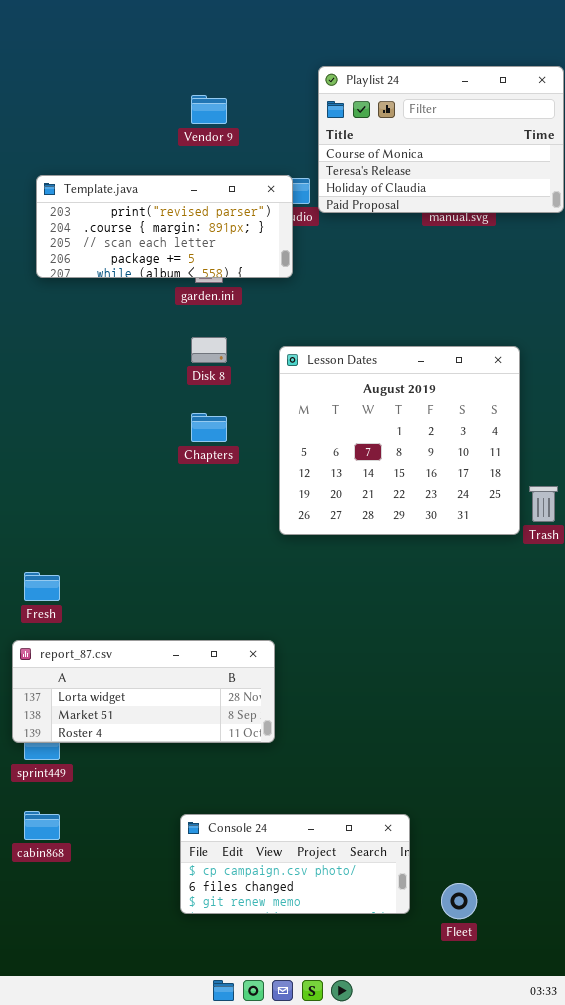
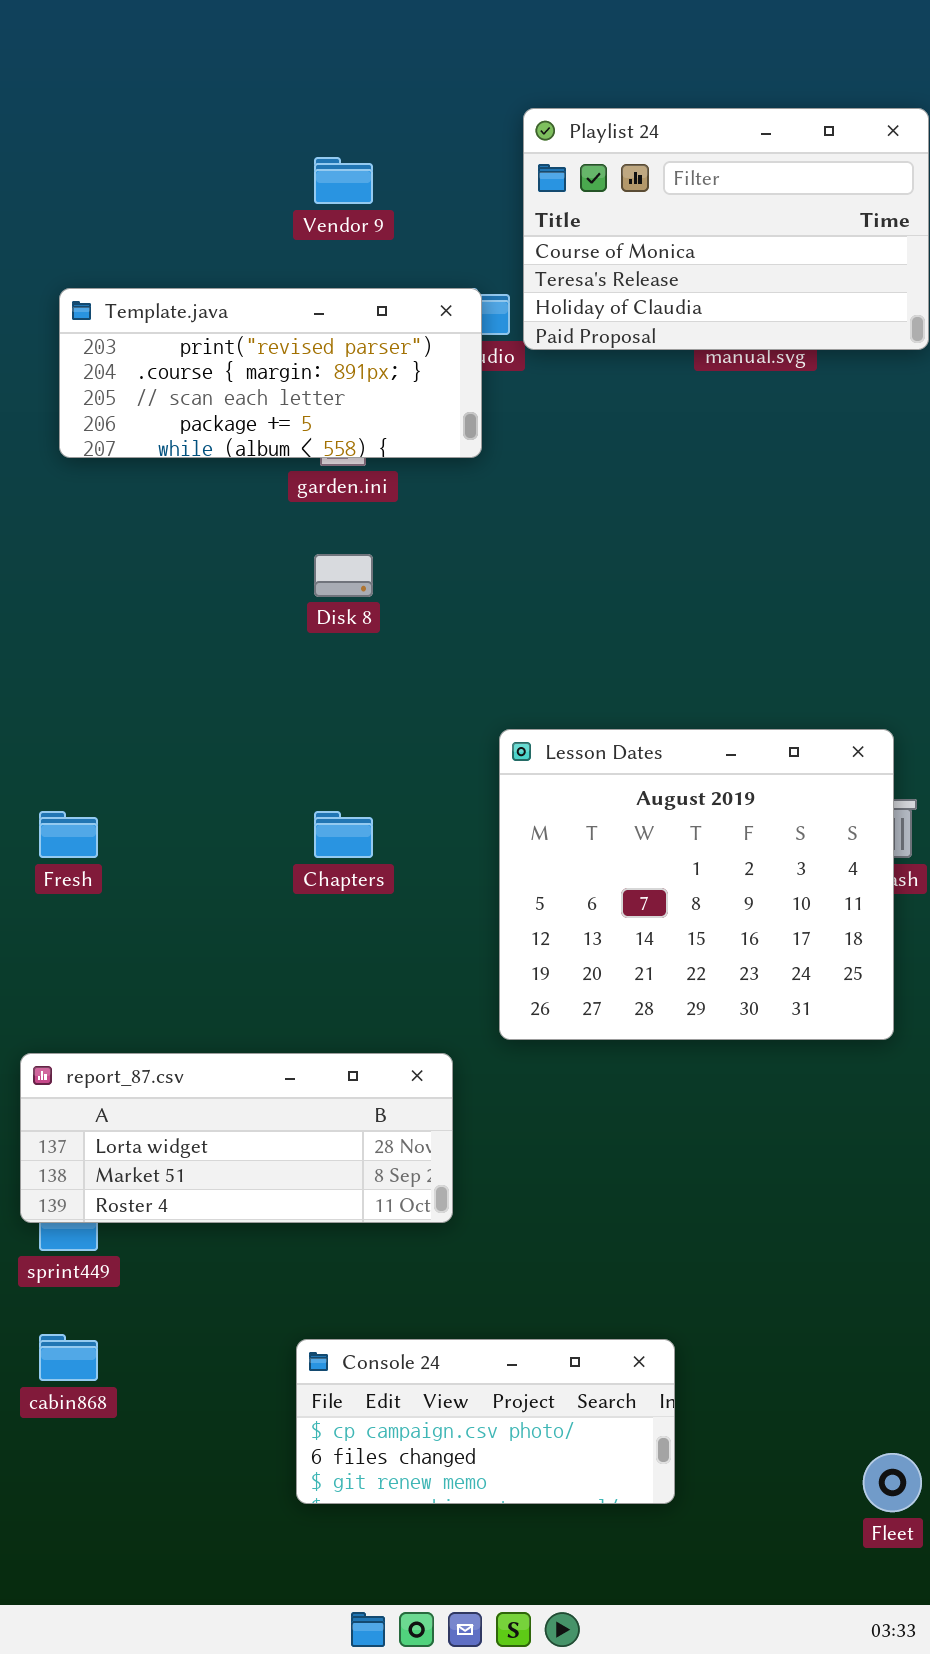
Lesson Dates: [279,346,520,535] -> [499,729,894,1040], moved
Chapters: [191,413,227,442] -> [314,811,373,858], moved
Fresh: [24,572,60,601] -> [39,811,98,858], moved
Fleet: [441,883,477,919] -> [863,1453,922,1512], moved

